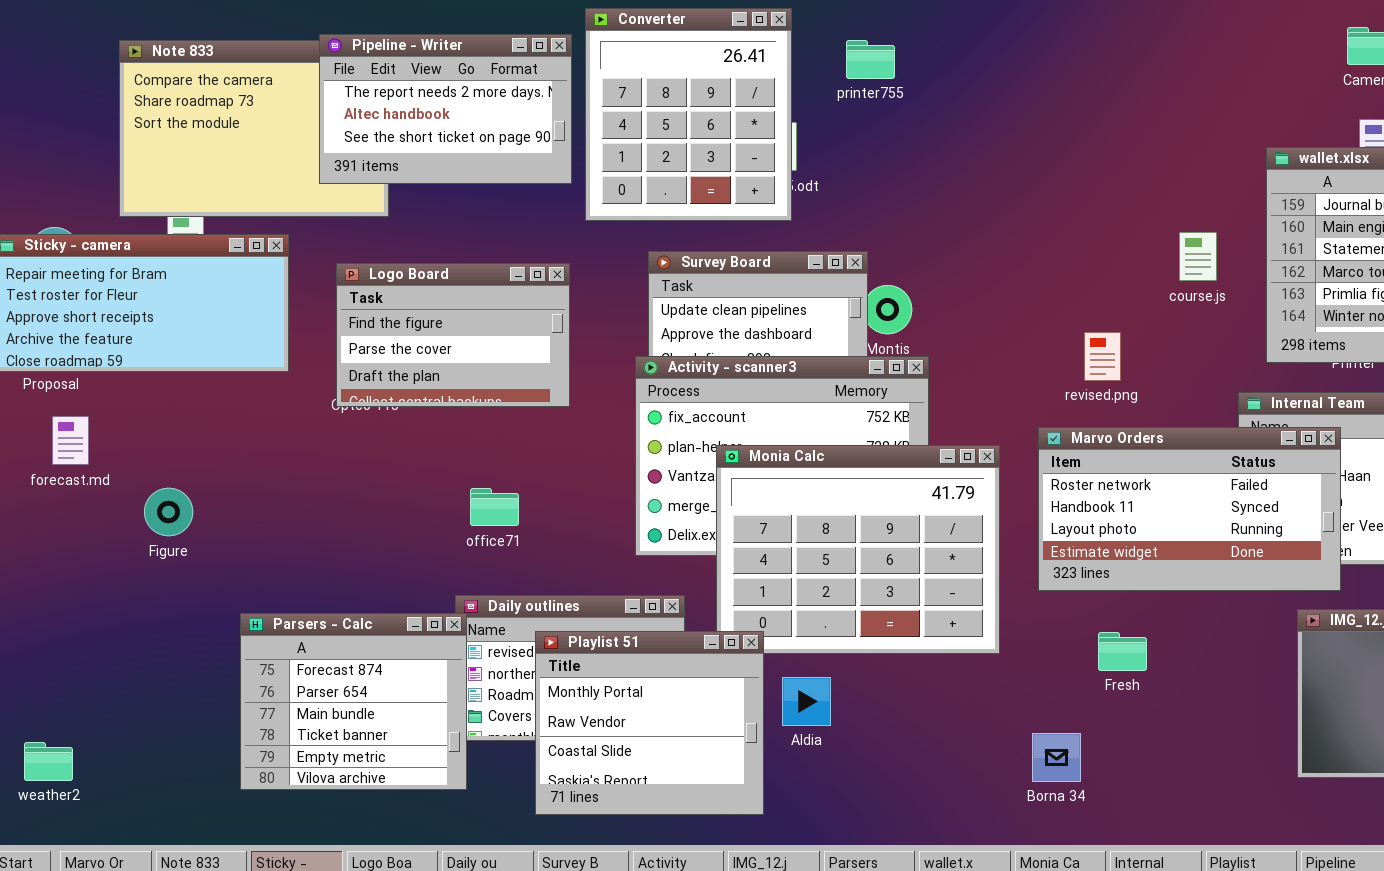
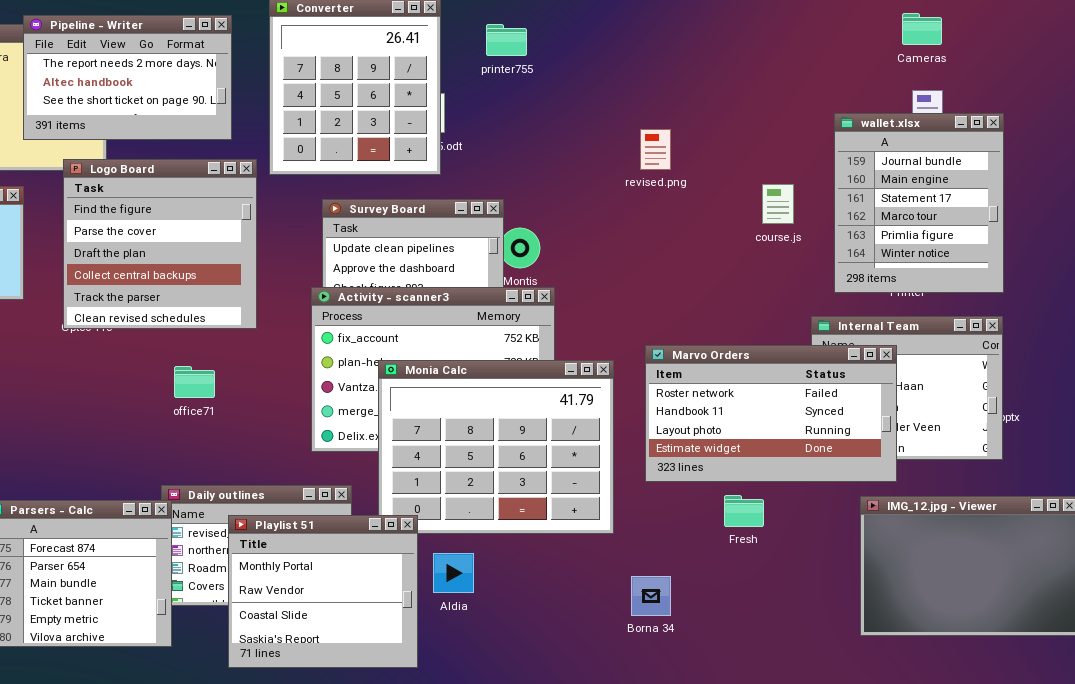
Pipeline - Writer: [319,34,572,184] -> [23,15,232,140], moved
Logo Board: [336,263,570,407] -> [63,159,257,329], resized
revised.png: [1084,332,1121,381] -> [640,129,671,170], moved
office71: [470,488,519,526] -> [174,366,215,398], moved
Fresh: [1098,632,1147,671] -> [724,495,764,527], moved
Borna 34: [1032,733,1081,782] -> [631,576,671,616], moved

